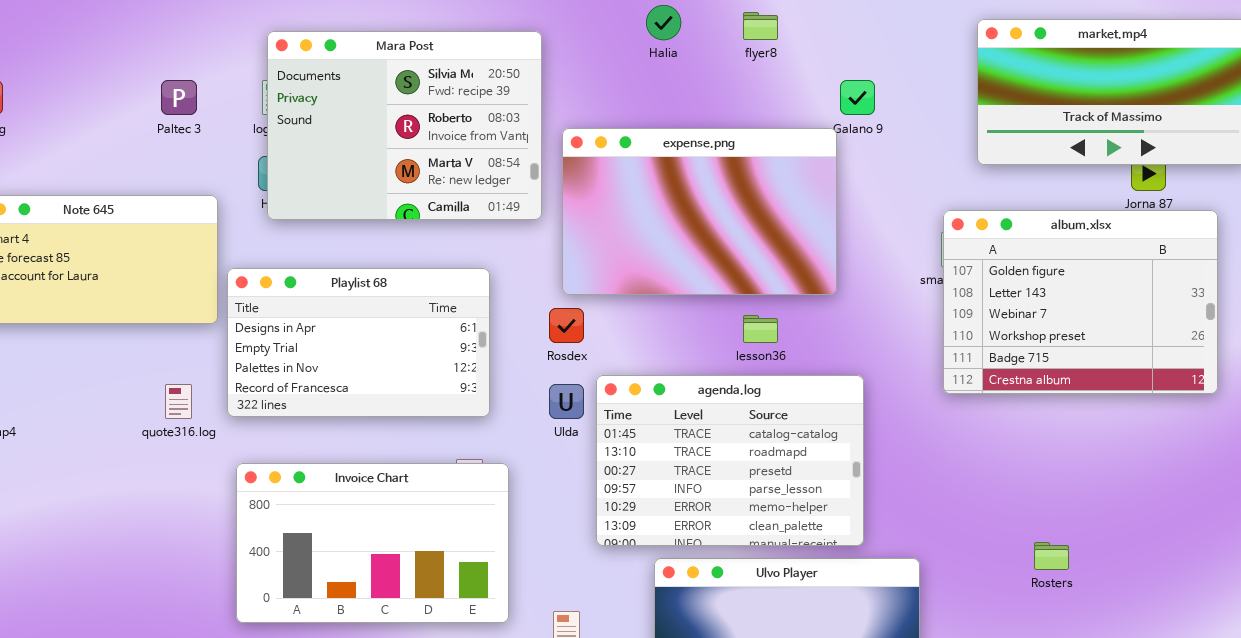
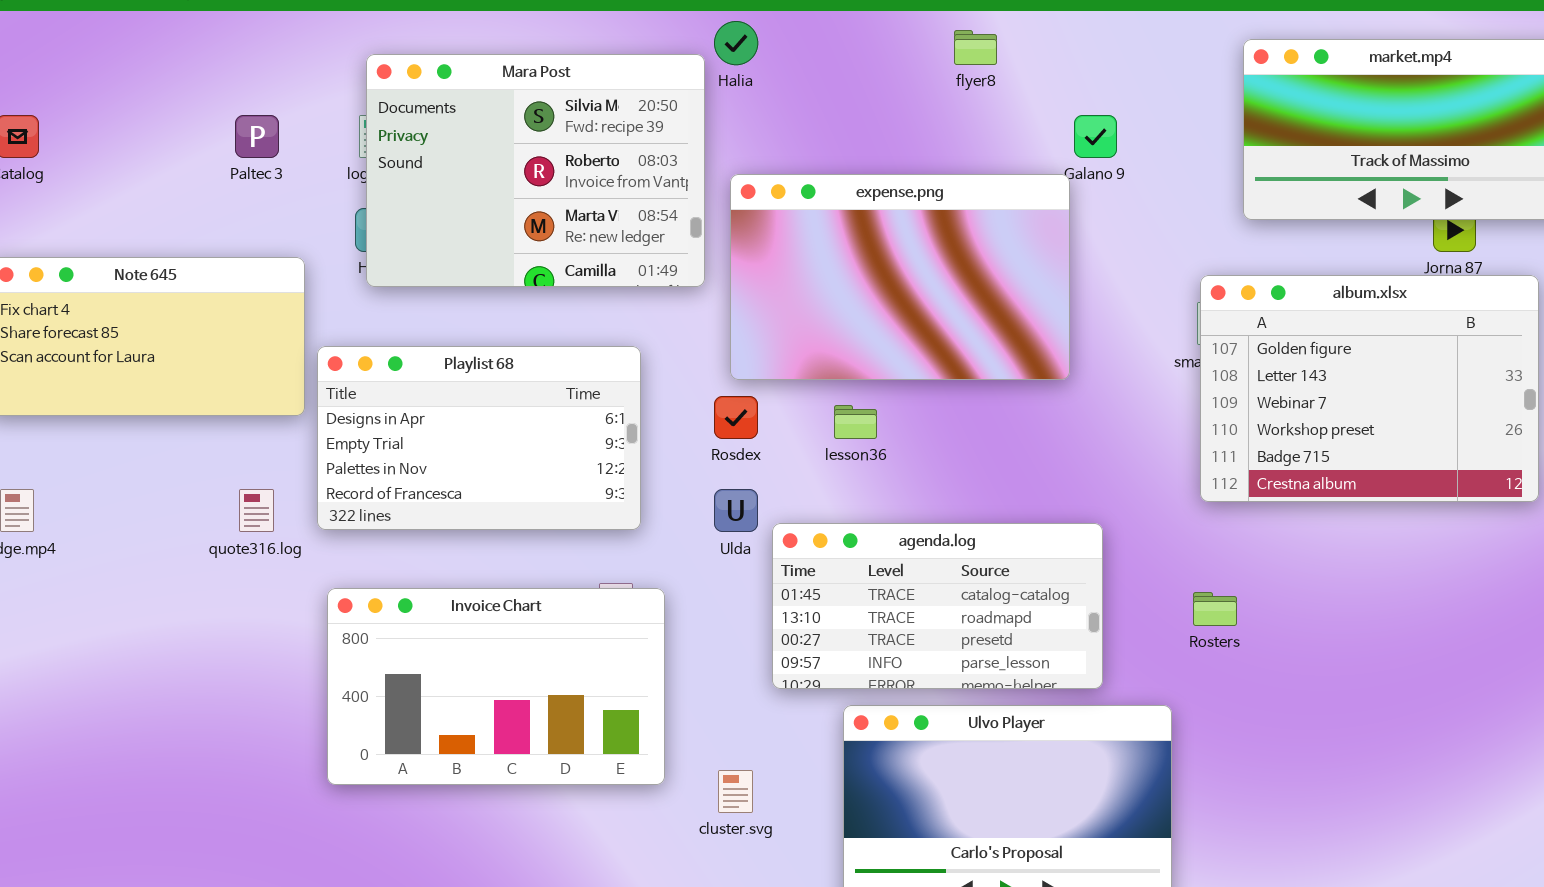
Halia: [646,5,681,40] -> [714,21,758,65], moved
lesson36: [743,315,778,343] -> [834,405,877,439], moved
agenda.log: [596,375,864,546] -> [772,523,1103,689], resized
Rosters: [1034,542,1069,570] -> [1193,592,1237,626], moved

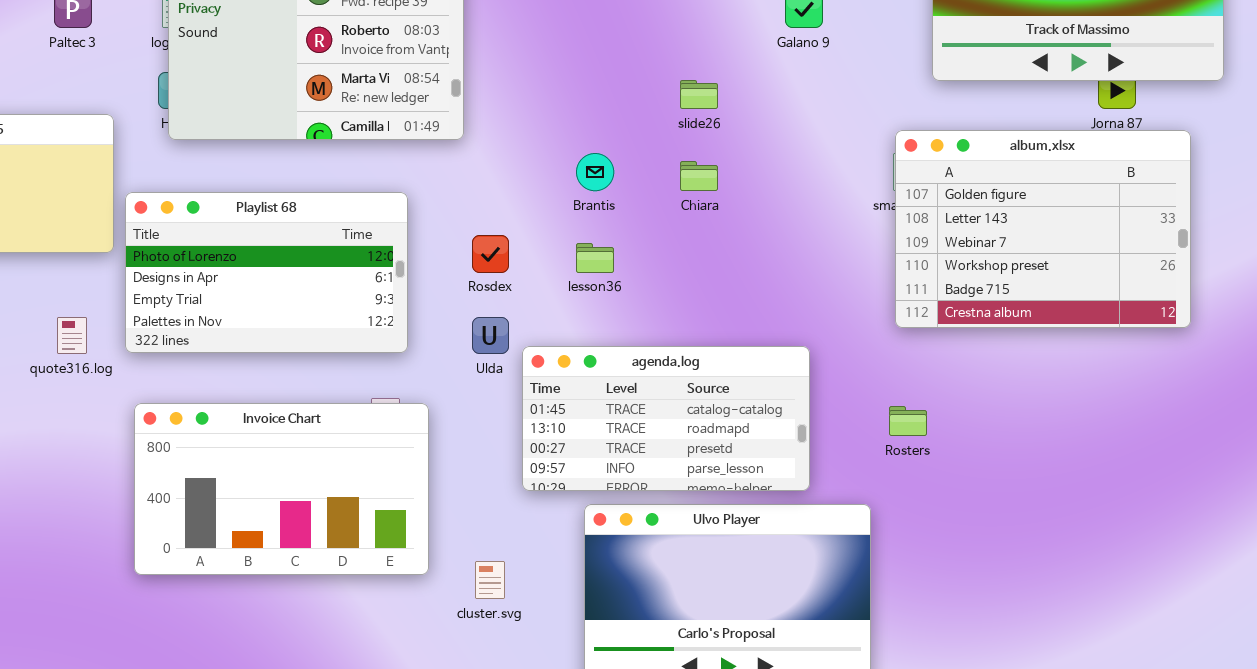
expense.png: [730,174,1070,380] -> none, closed
Playlist 68: [317,346,641,530] -> [125,192,408,353], scrolled up 1 row

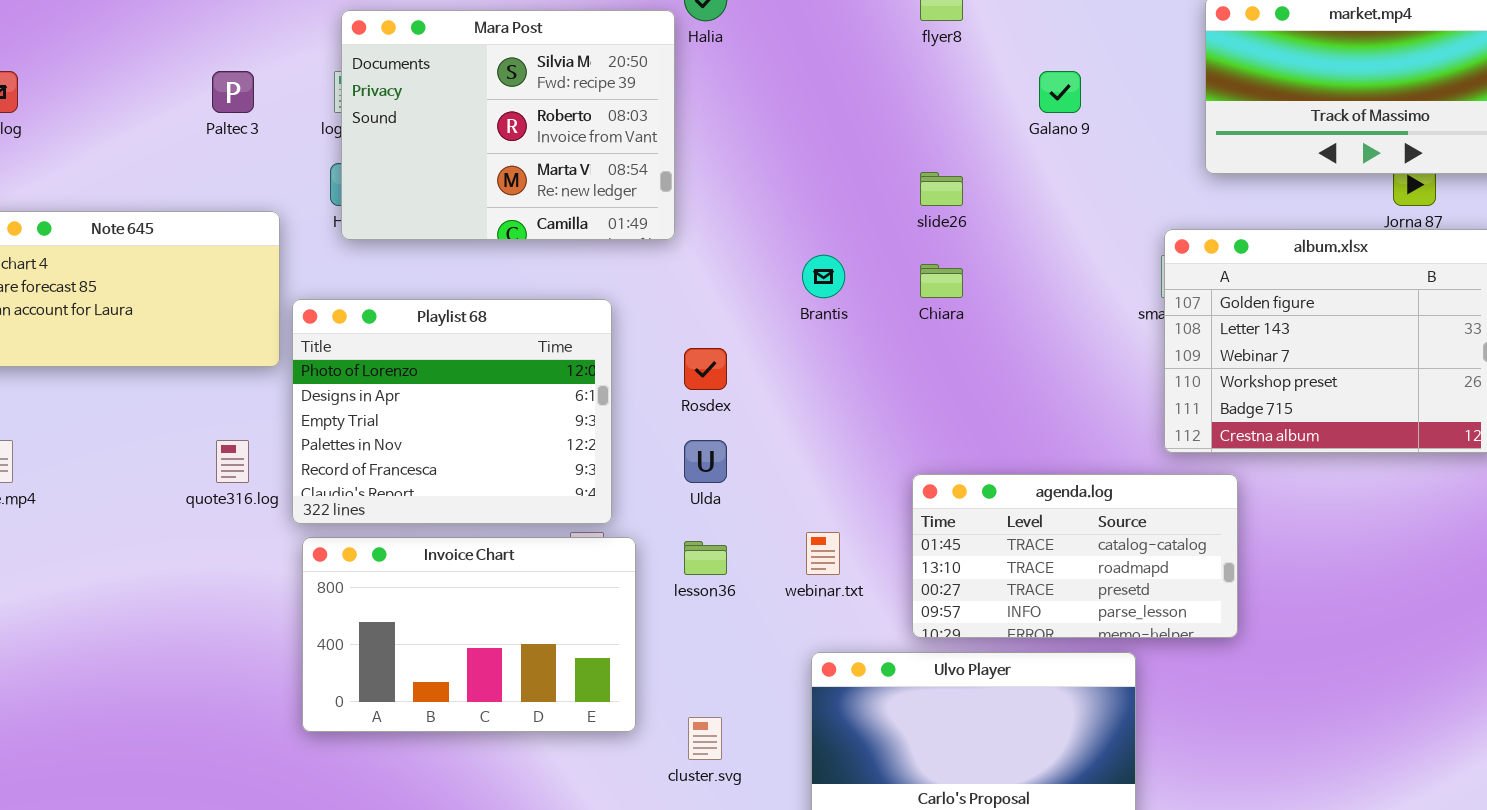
Playlist 68: [125,192,408,353] -> [292,299,612,524], resized
lesson36: [576,243,614,273] -> [684,541,727,575], moved
agenda.log: [522,346,810,491] -> [912,474,1238,638], moved

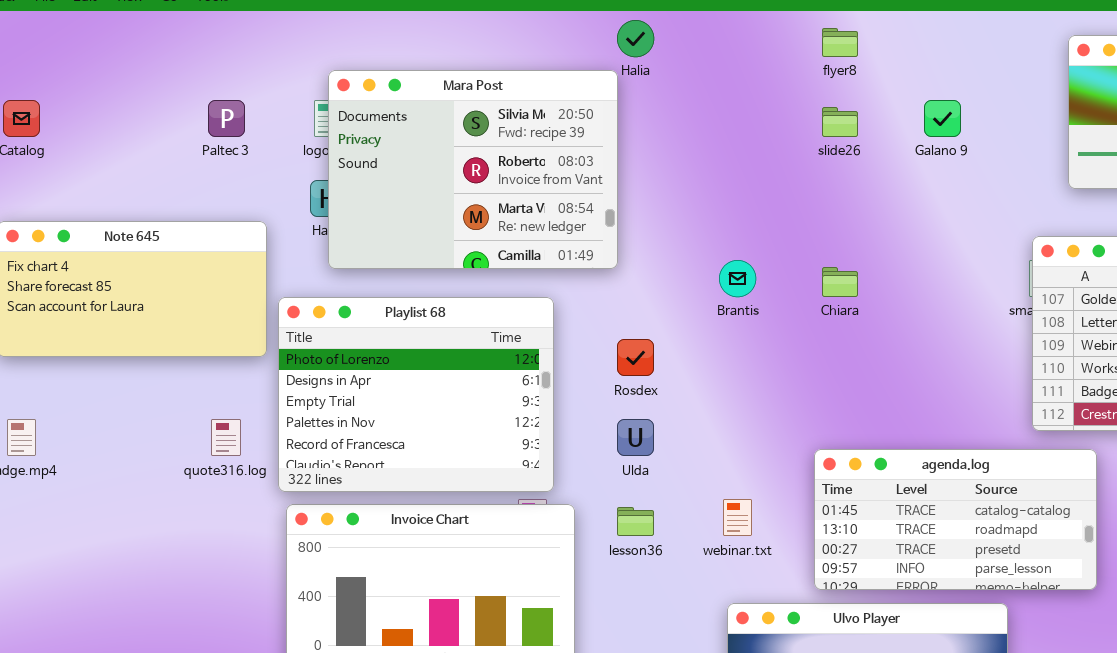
Mara Post: [341,10,675,240] -> [328,70,618,269], moved
slide26: [920,172,963,206] -> [822,107,858,137], moved

